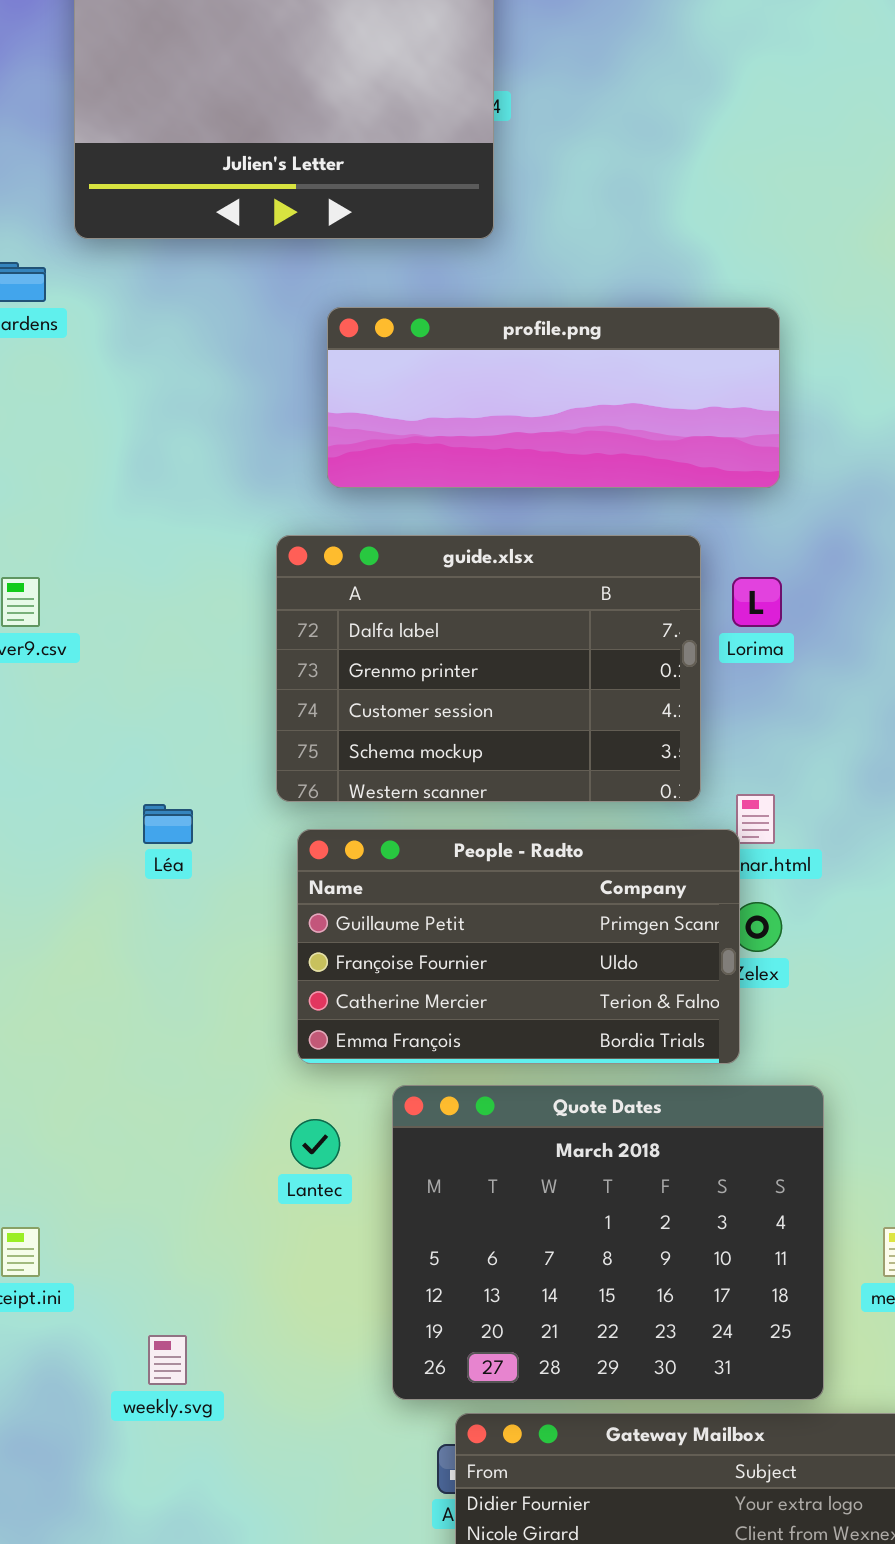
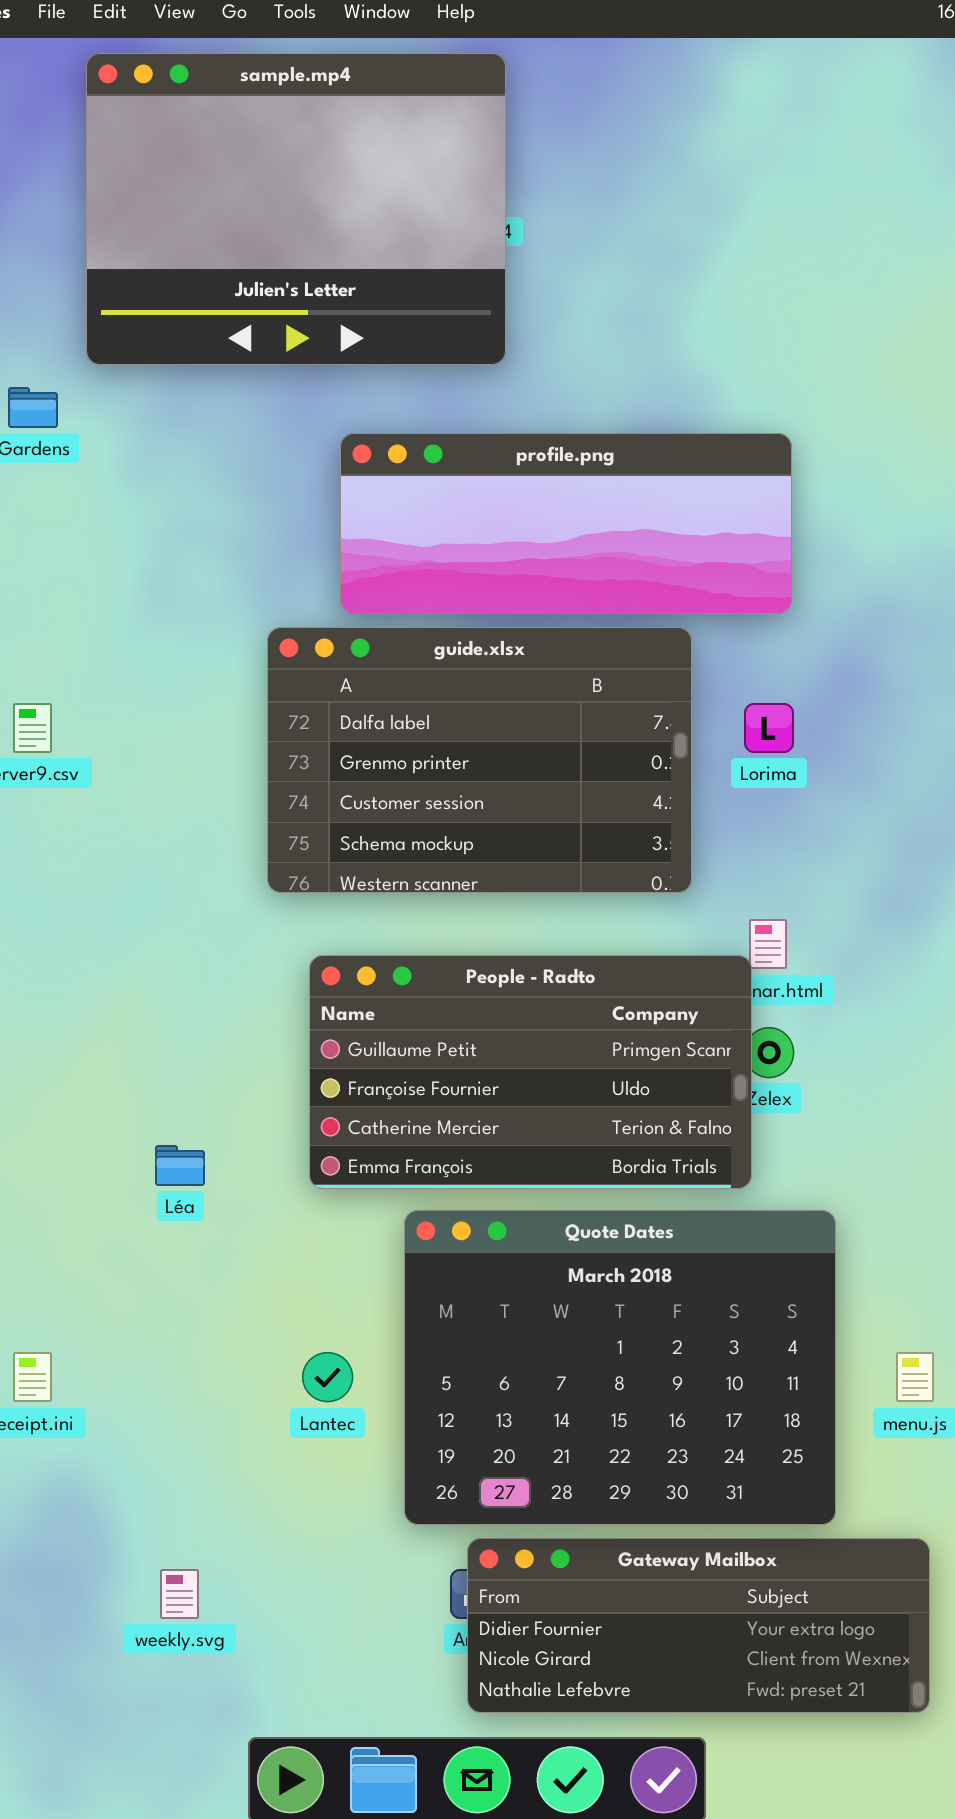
guide.xlsx: [276,535,701,802] -> [267,627,692,893], moved
Léa: [143,804,193,844] -> [155,1145,205,1186], moved
Lantec: [290,1119,340,1169] -> [302,1352,353,1402], moved
weekly.svg: [148,1335,187,1385] -> [160,1569,199,1619], moved

